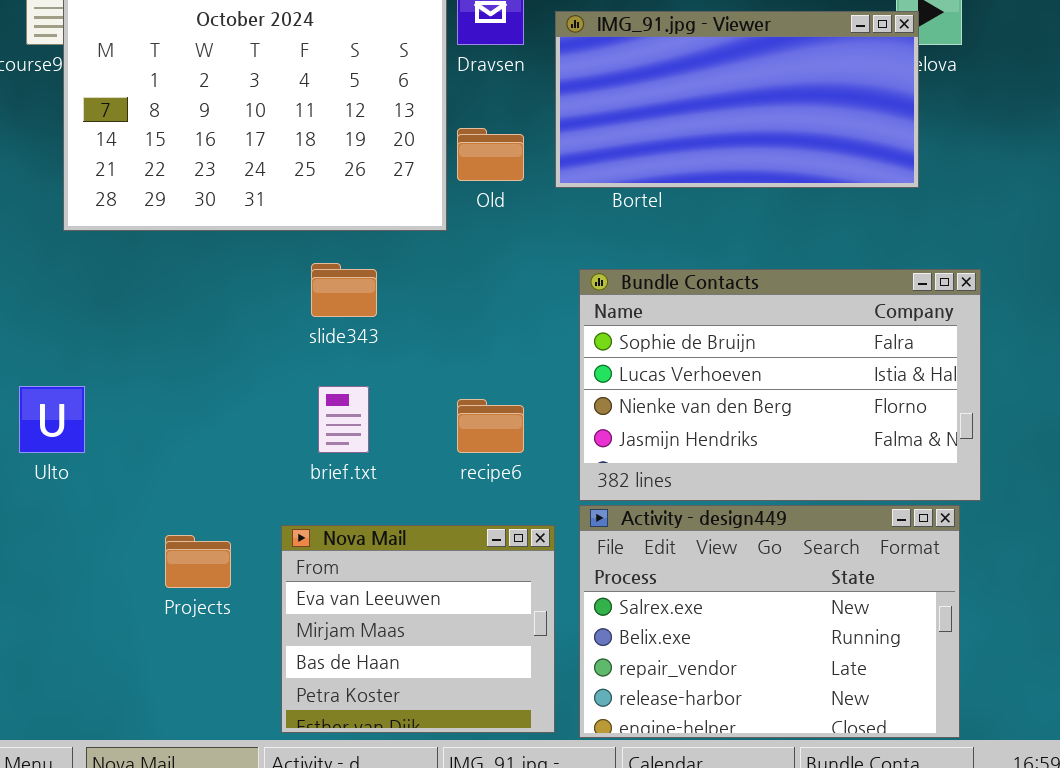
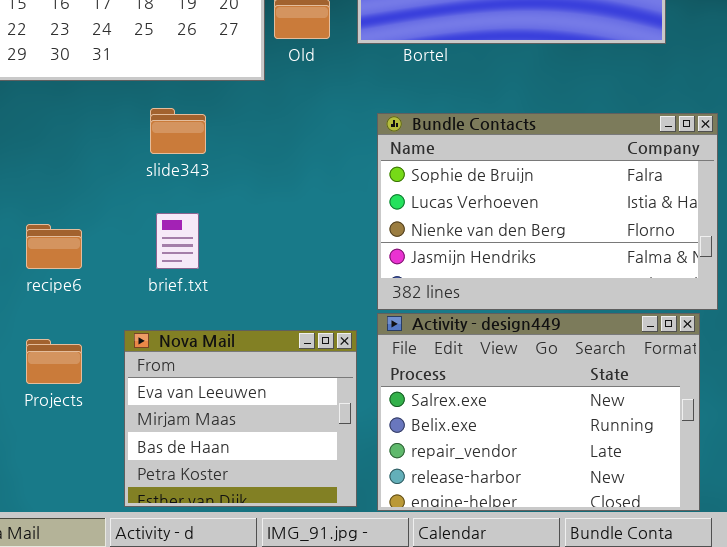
recipe6: [457,399,524,453] -> [26,224,82,269], moved

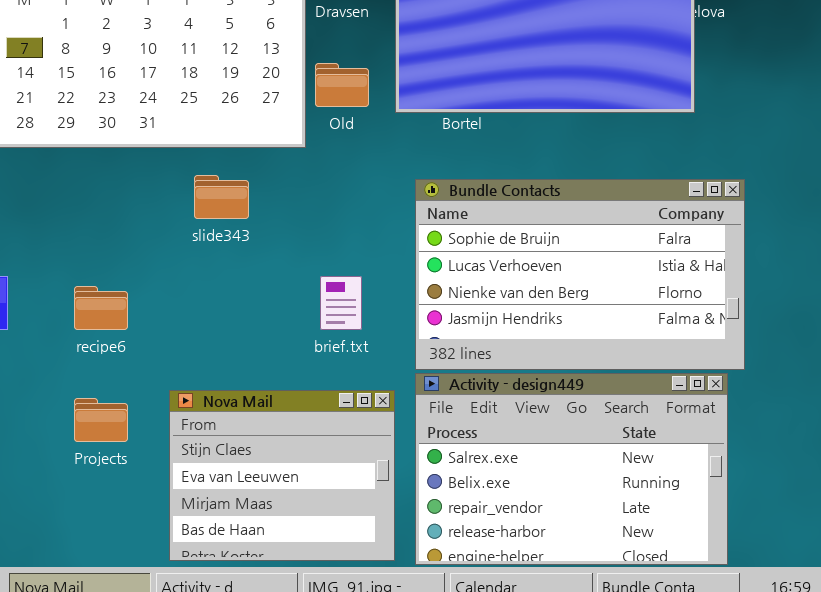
brief.txt: [156,213,199,269] -> [320,276,362,330], moved
Nova Mail: [124,330,357,507] -> [169,390,395,561], scrolled up 1 row

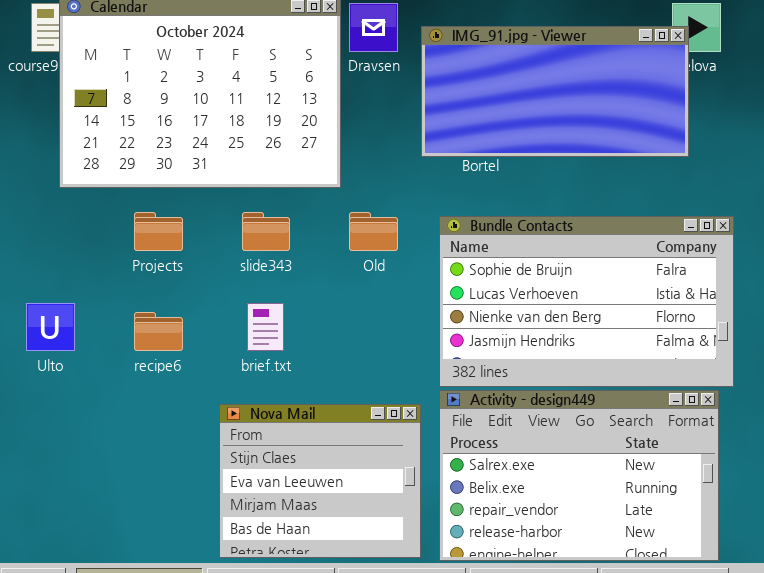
Old: [315,63,369,107] -> [349,212,398,251], moved
brief.txt: [320,276,362,330] -> [247,303,284,351], moved
Projects: [74,398,128,442] -> [134,212,183,251], moved

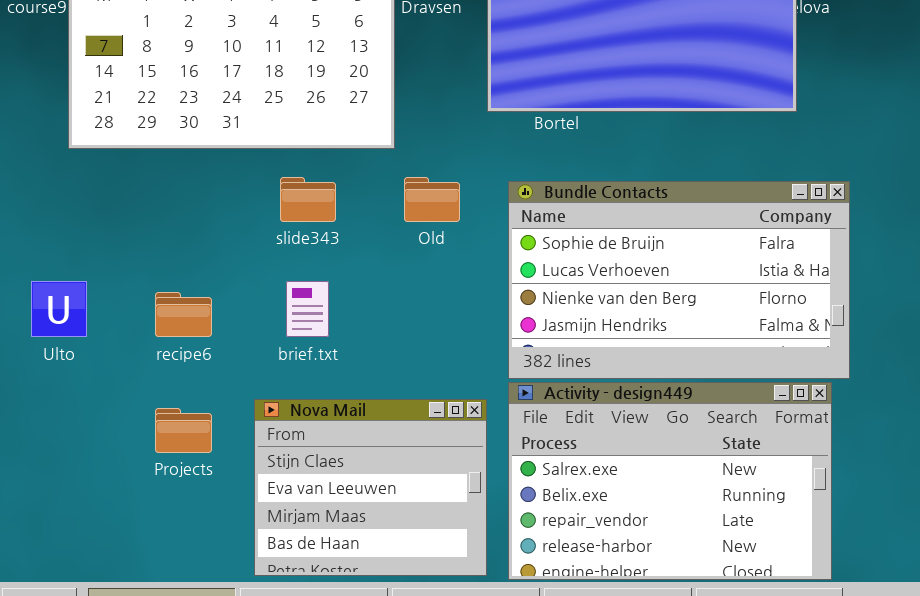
Projects: [134,212,183,251] -> [155,408,212,453], moved

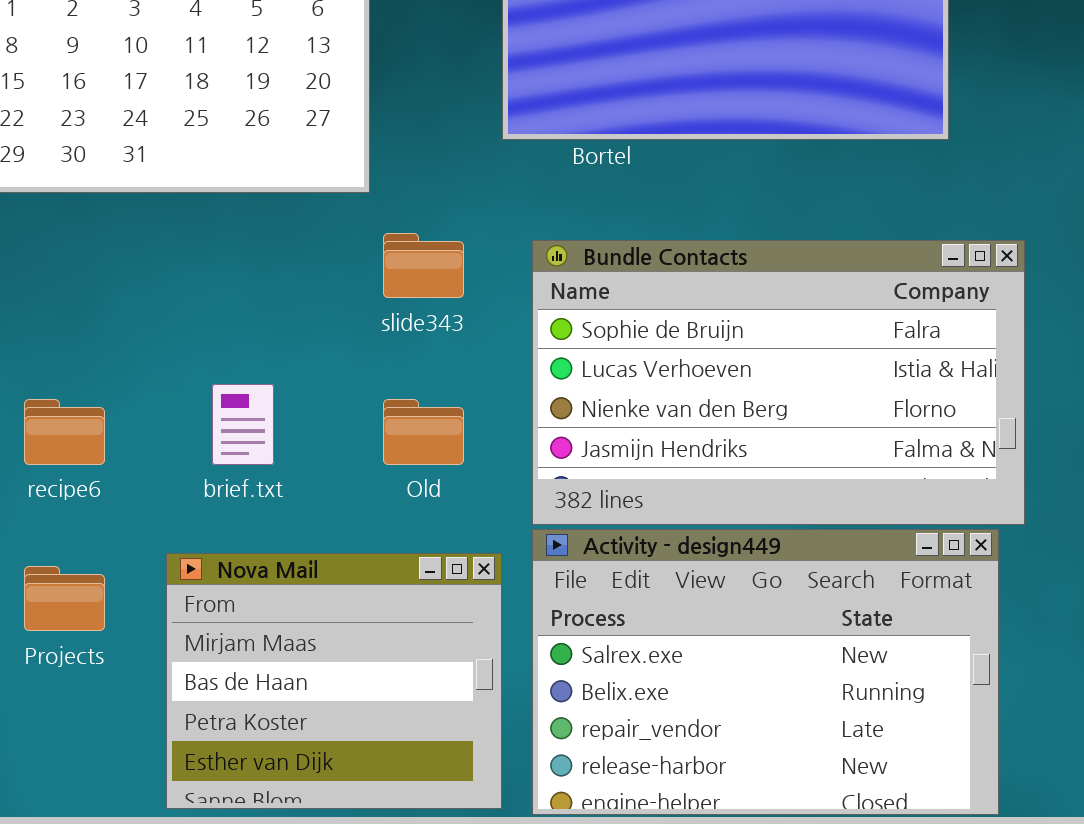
slide343: [280,177,336,222] -> [383,233,464,298], moved
Old: [404,177,460,222] -> [383,399,464,465], moved
Nova Mail: [254,399,487,576] -> [166,553,502,809], scrolled down 2 rows

